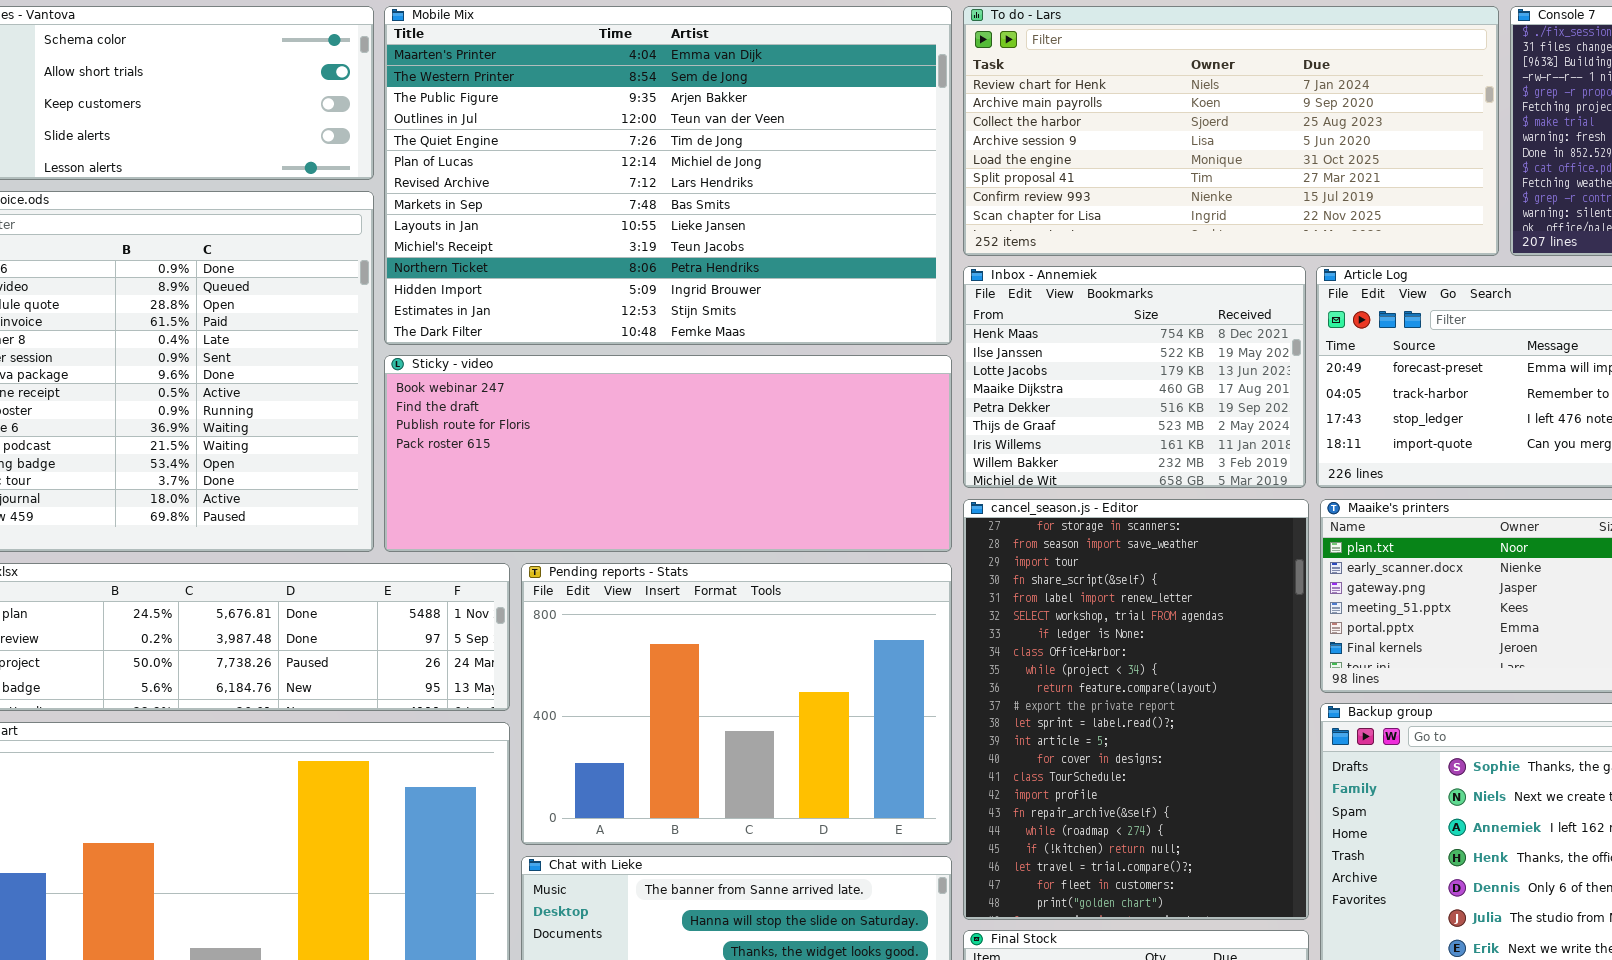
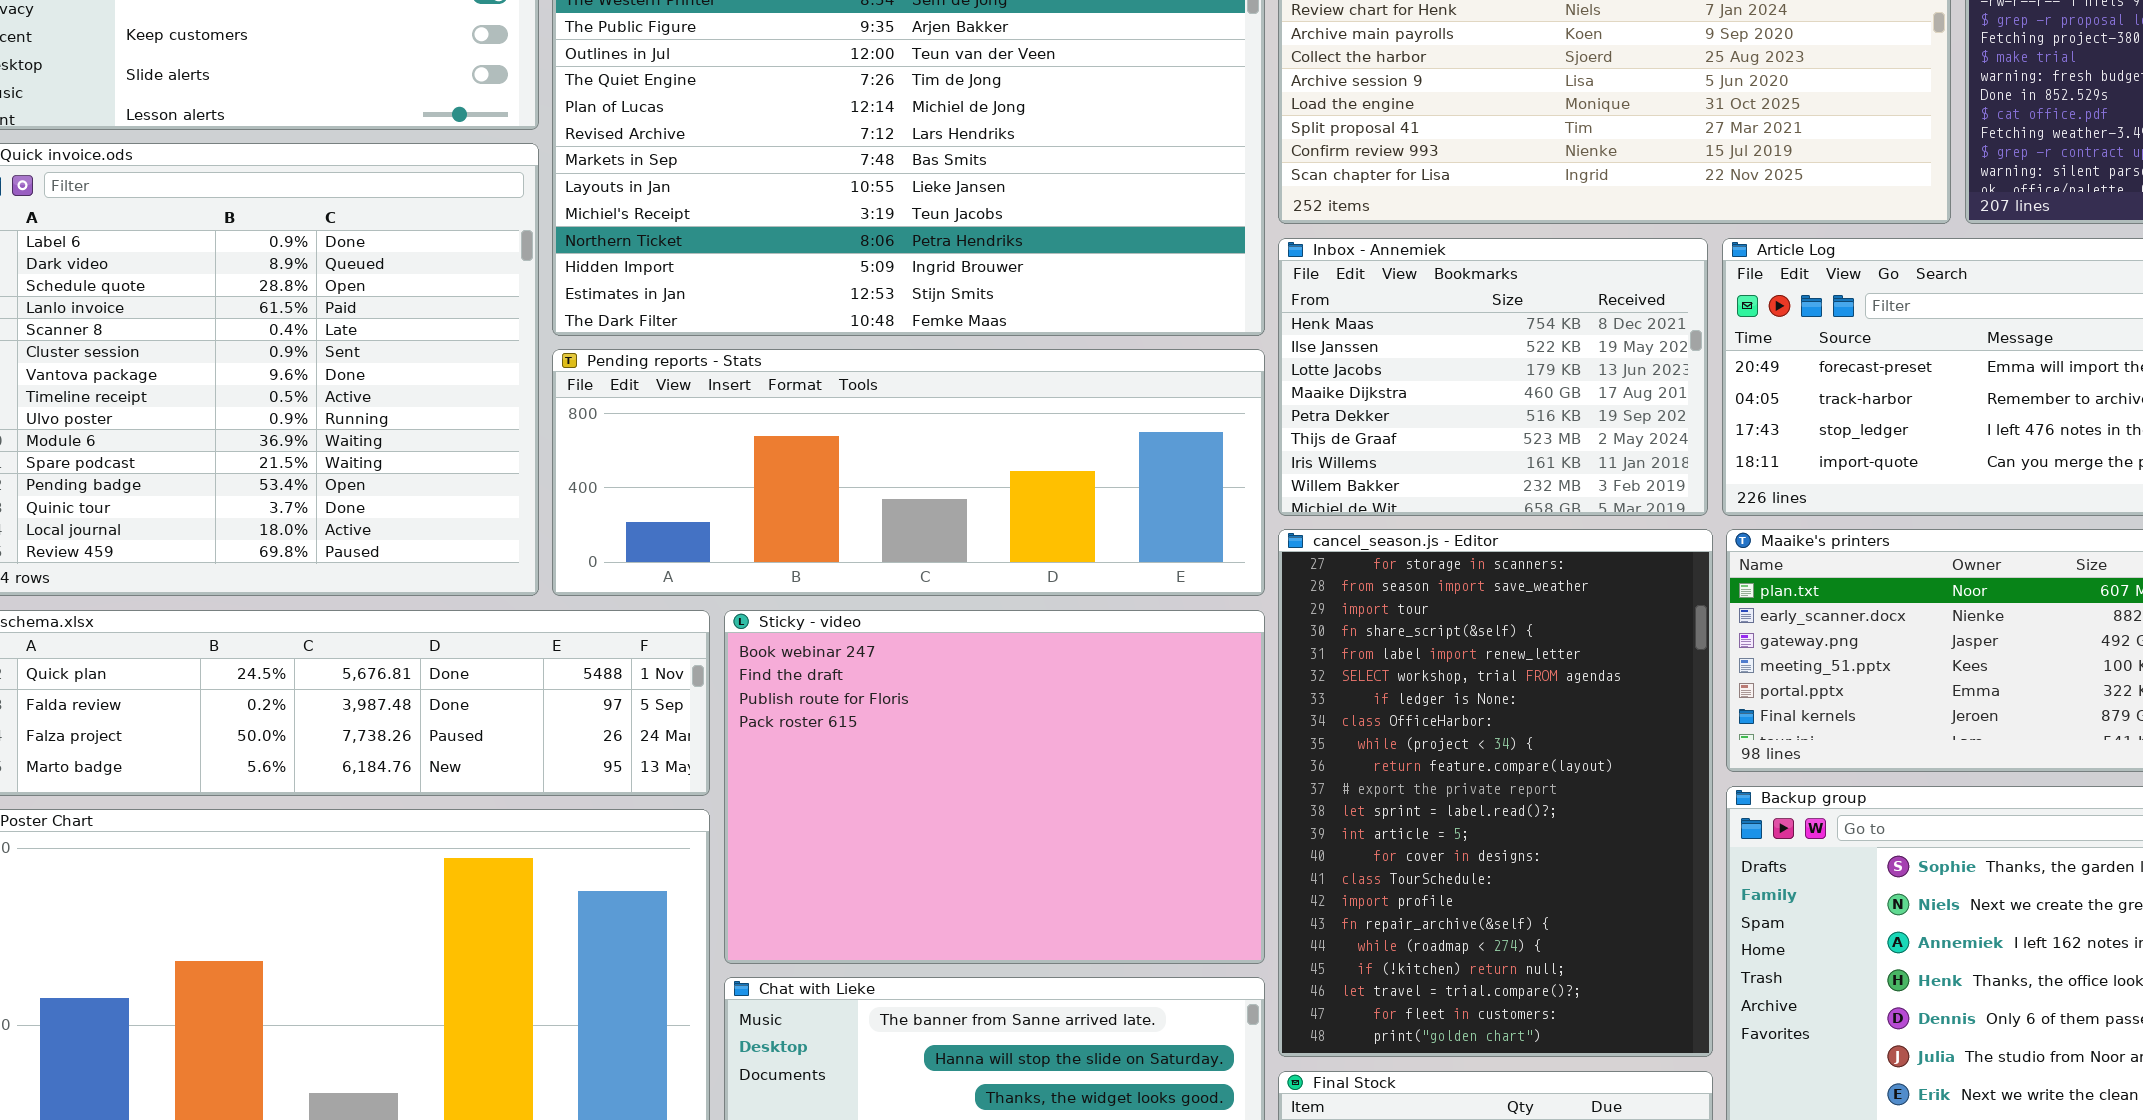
Sticky - video: [384,355,952,552] -> [724,610,1265,964], moved, resized
Pending reports - Stats: [521,563,952,845] -> [552,349,1265,596], moved, resized

